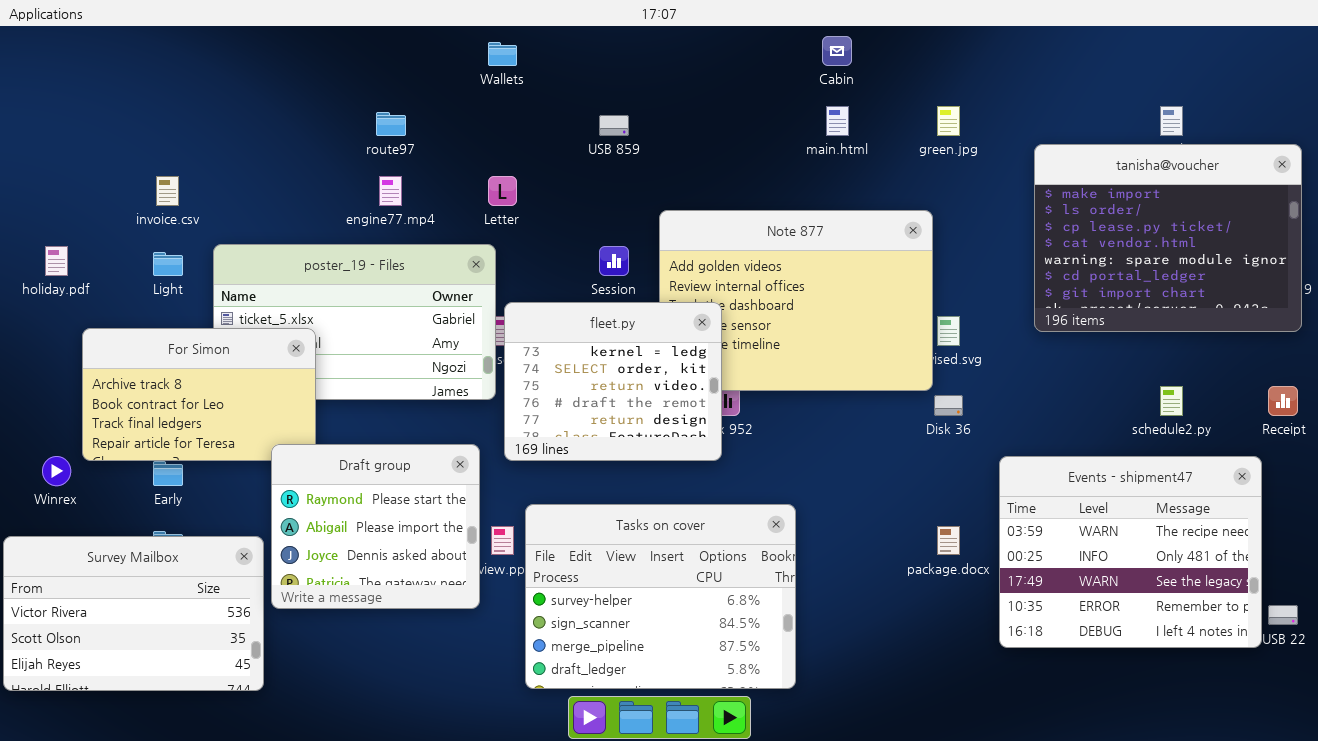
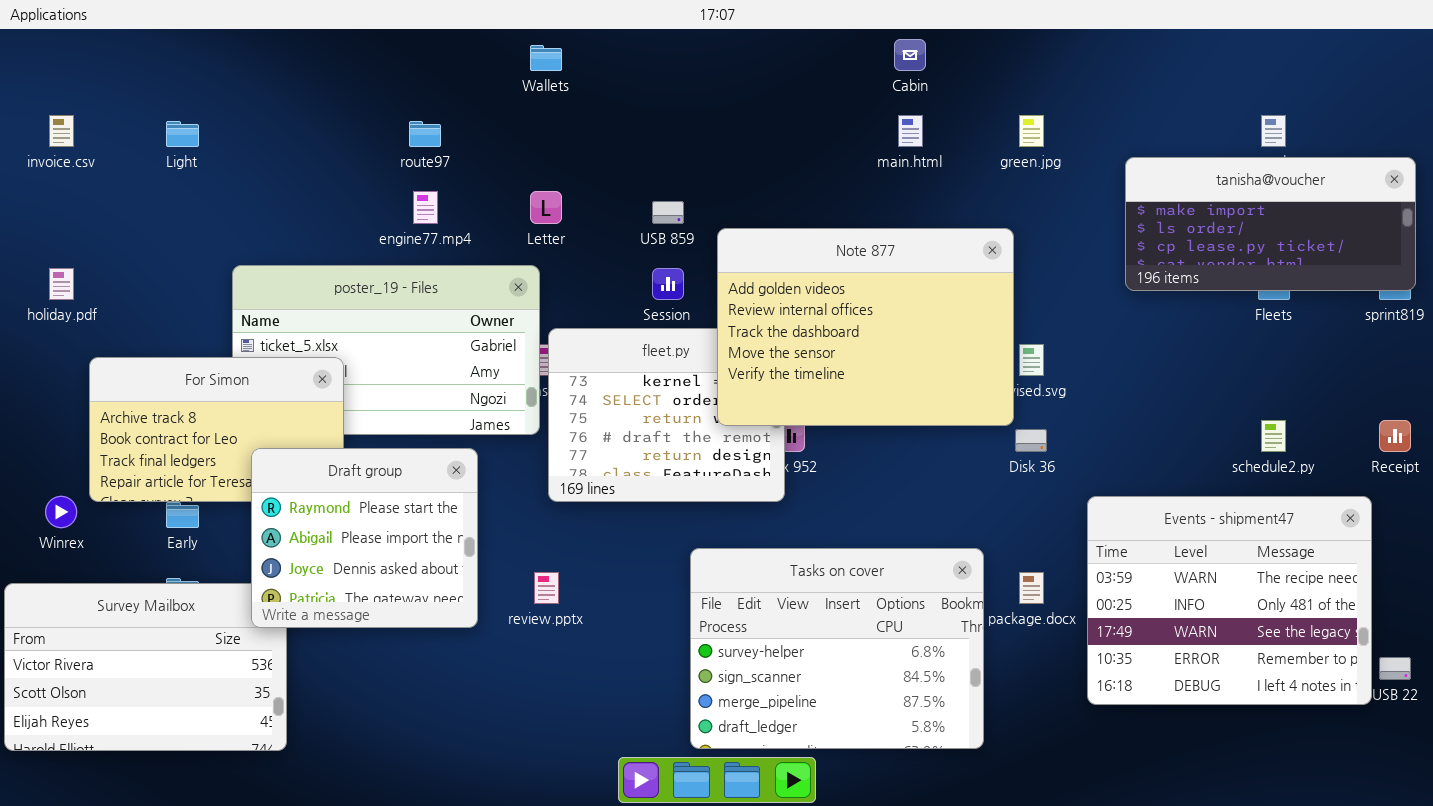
USB 859: [599,115,629,136] -> [652,201,684,224], moved
tanisha@voucher: [1034,144,1302,332] -> [1125,157,1416,291], resized
invoice.csv: [156,176,179,206] -> [49,115,74,147], moved
Note 877: [659,210,933,391] -> [717,228,1014,426], raised
Light: [153,252,183,276] -> [166,121,199,147], moved
Draft group: [271,444,480,609] -> [251,448,478,628], moved
Tasks on cover: [525,504,796,689] -> [690,548,984,749], moved

